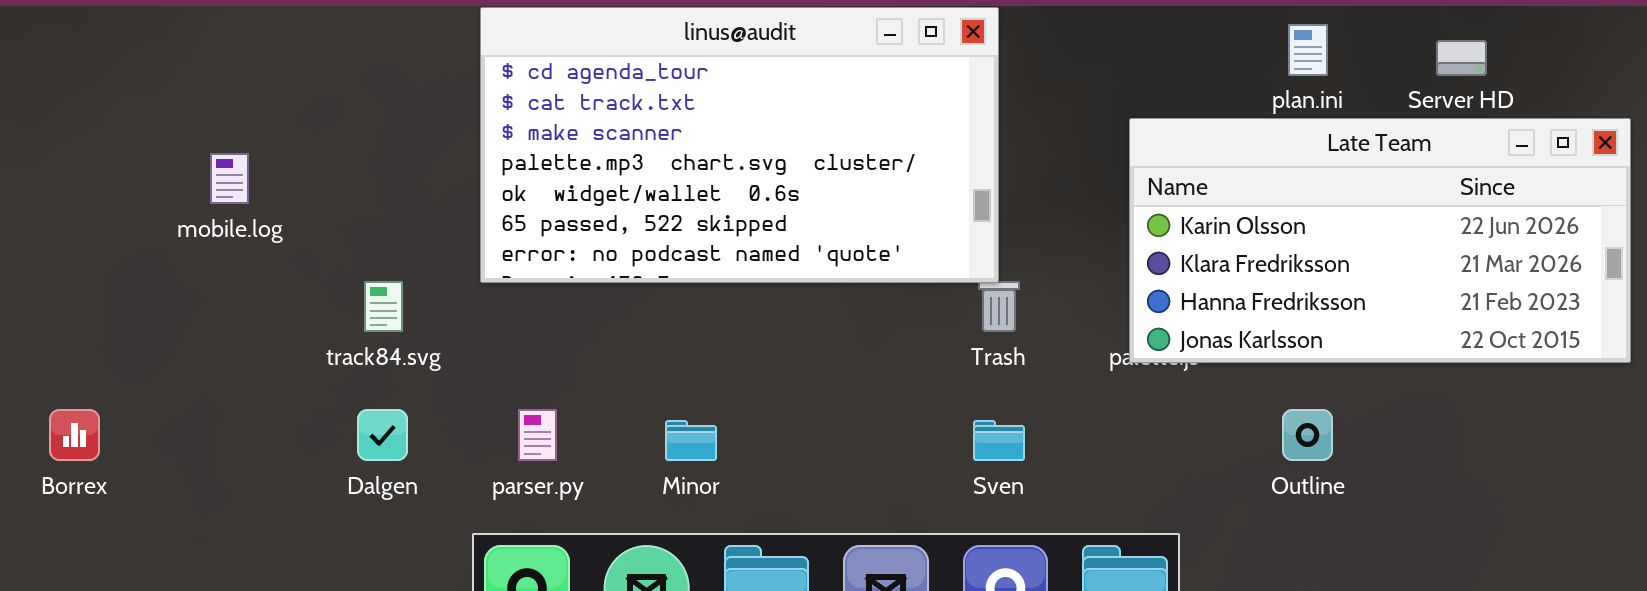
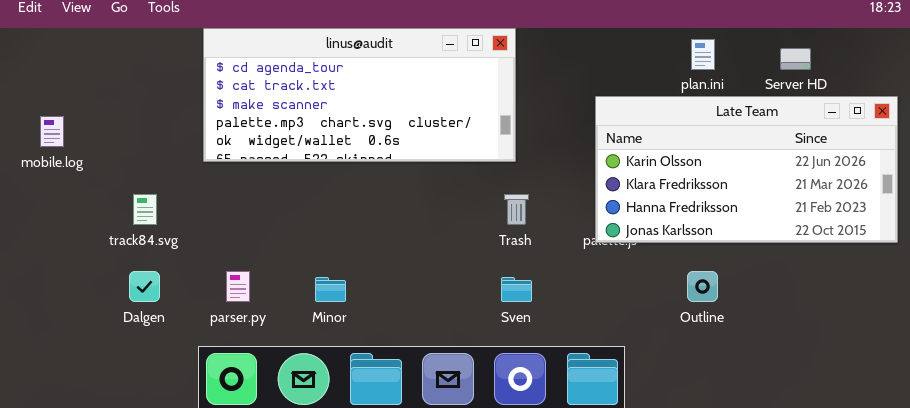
linus@audit: [480,7,999,283] -> [203,28,516,162], resized

